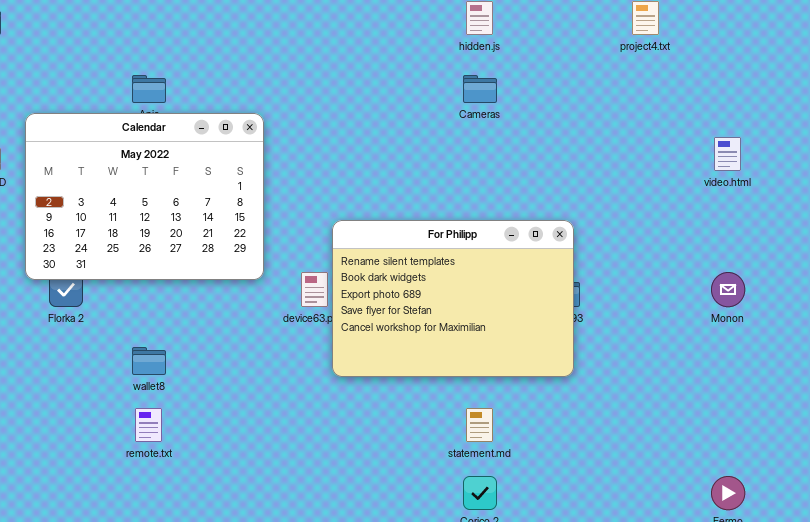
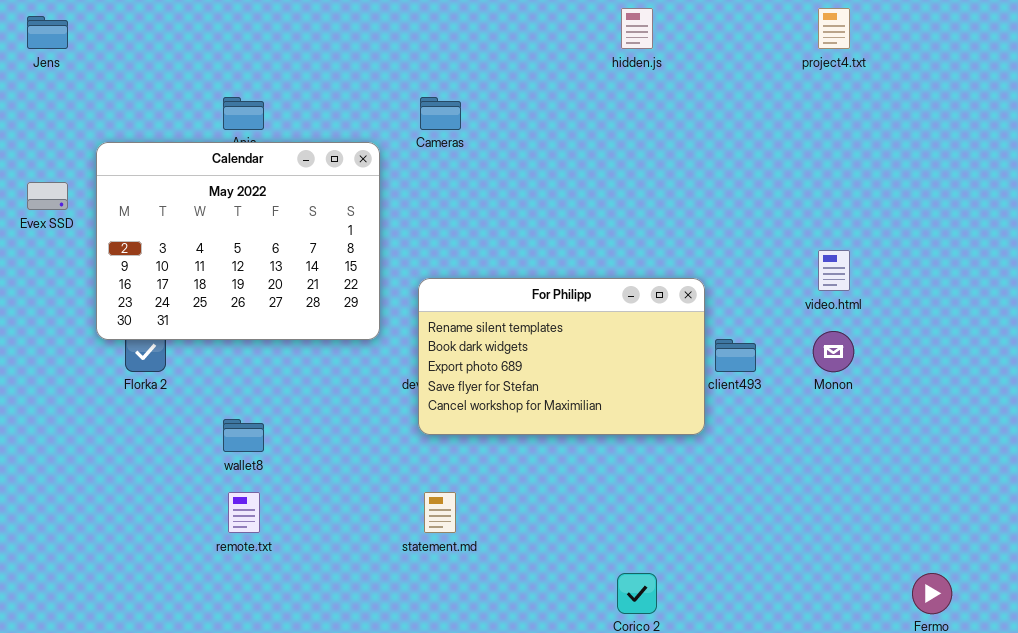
Cameras: [463,75,497,103] -> [420,97,461,130], moved
video.html: [714,137,741,171] -> [818,250,850,291], moved
For Philipp: [332,220,574,377] -> [418,278,705,435], moved, resized
Monon: [711,272,745,307] -> [813,331,854,372], moved
statement.md: [466,408,493,442] -> [424,492,456,533], moved

